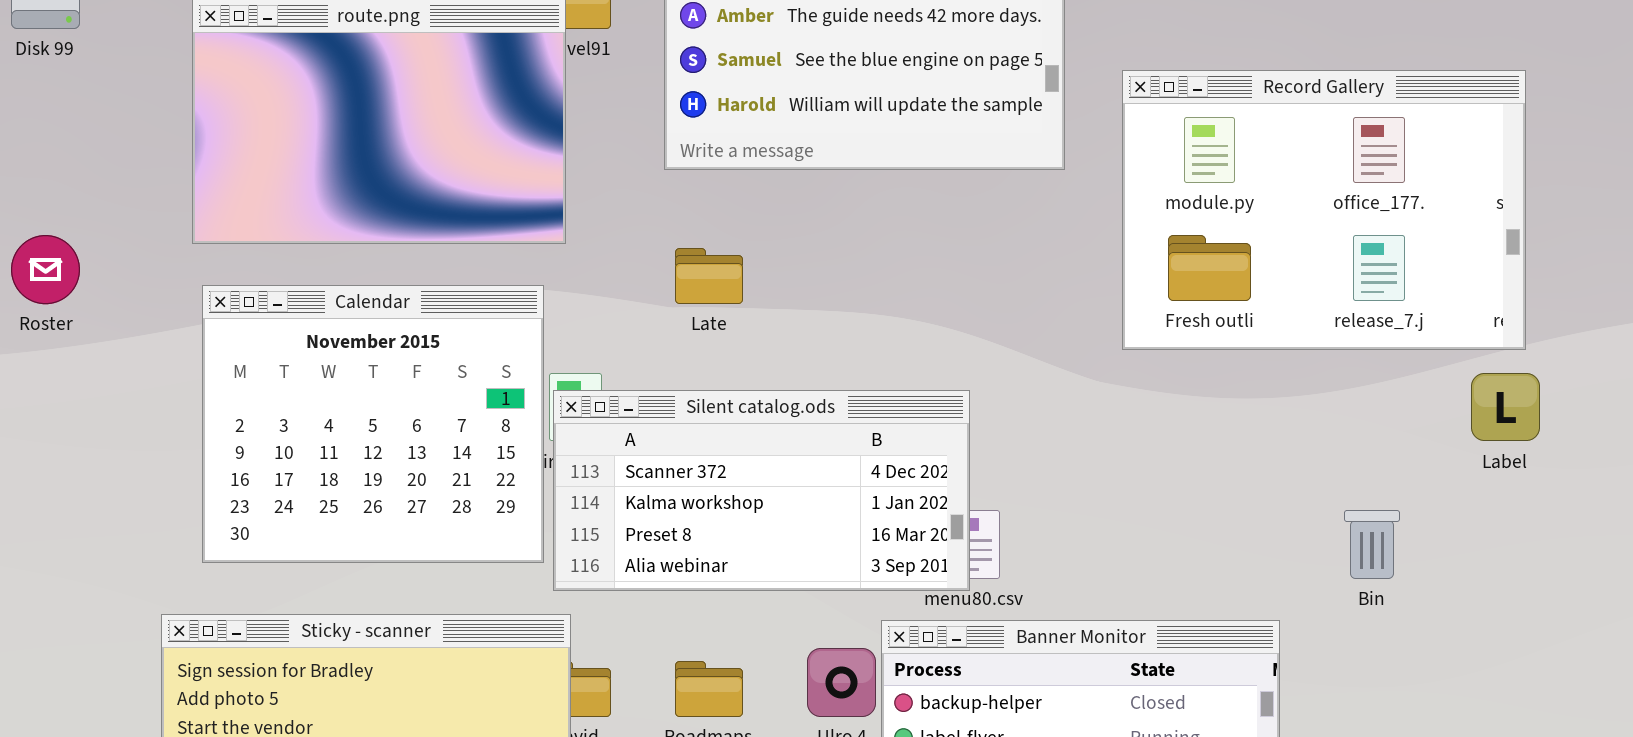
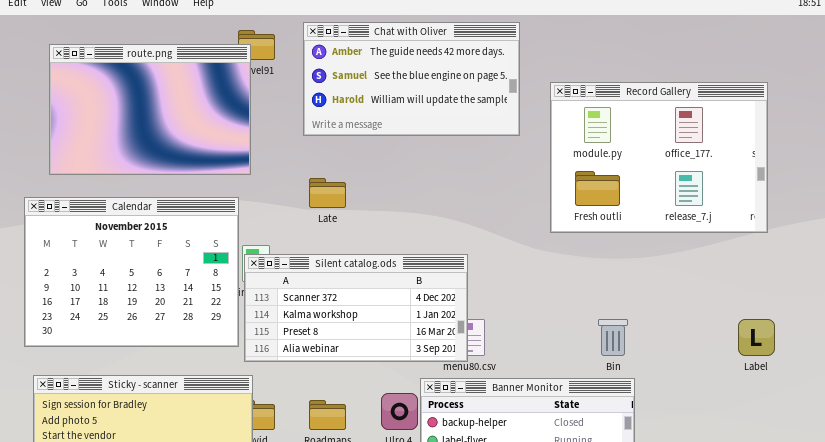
Calendar: [202,285,544,563] -> [24,197,239,347], resized
Label: [1471,373,1540,441] -> [738,319,775,356], moved
Bin: [1344,510,1400,579] -> [598,319,628,356], moved

